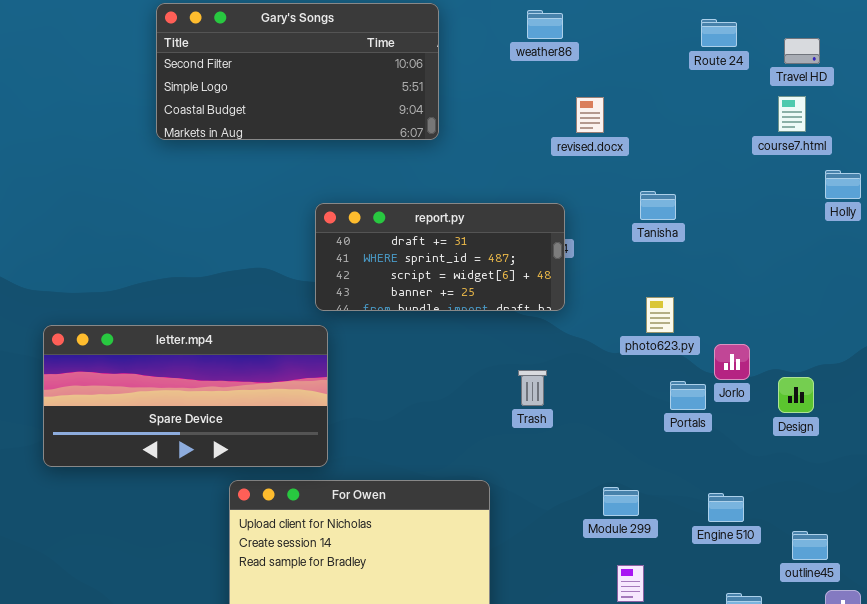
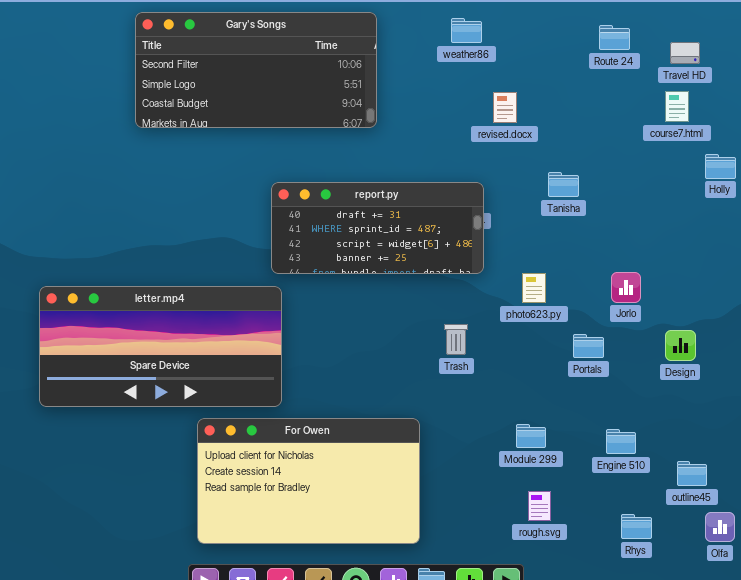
photo623.py: [646,297,674,333] -> [522,273,546,303], moved
Jorlo: [714,344,750,380] -> [611,272,641,303], moved

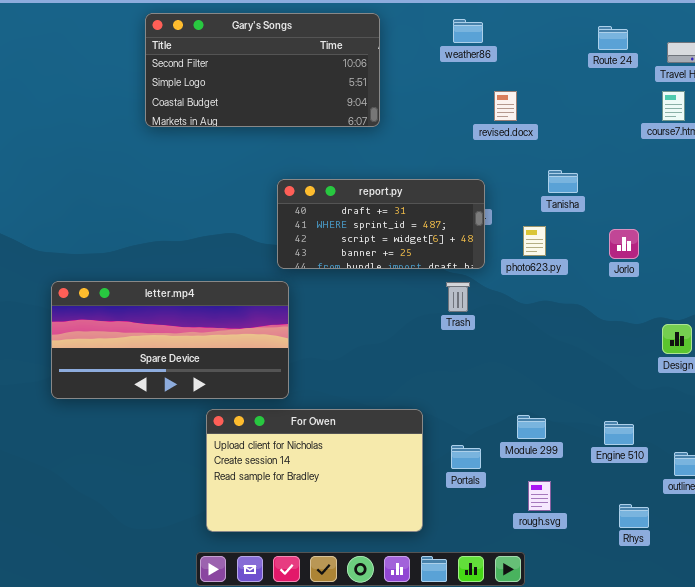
Jorlo: [611,272,641,303] -> [609,229,639,259], moved
photo623.py: [522,273,546,303] -> [523,226,546,256], moved
Trash: [444,324,468,355] -> [446,282,470,312], moved
Portals: [573,334,604,358] -> [451,445,481,469], moved

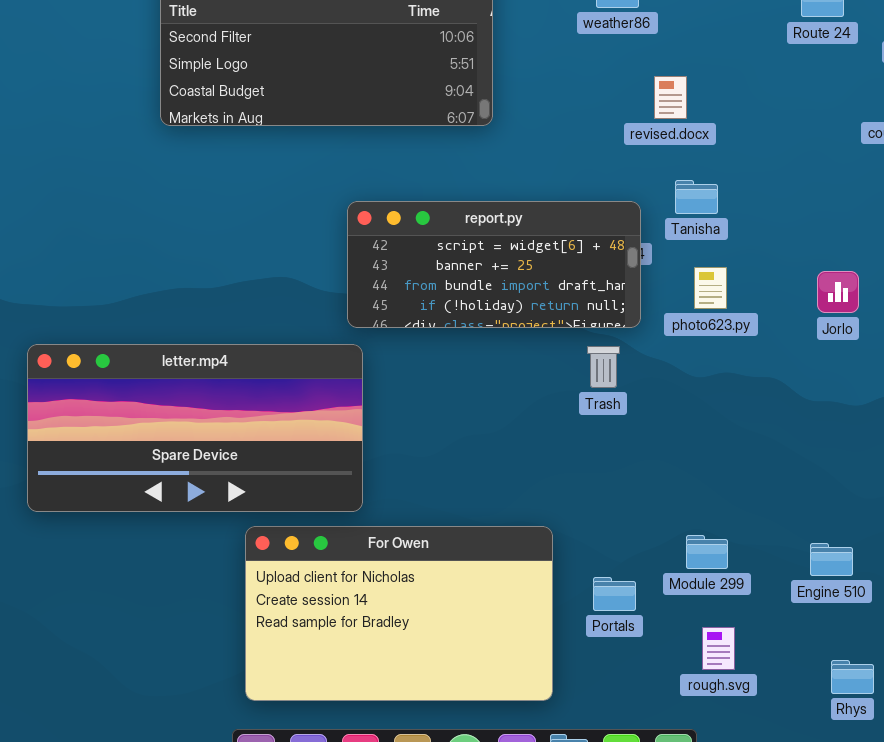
Tanisha: [548,170,578,193] -> [675,180,718,214], moved
report.py: [277,179,485,269] -> [347,201,641,328], scrolled down 2 rows

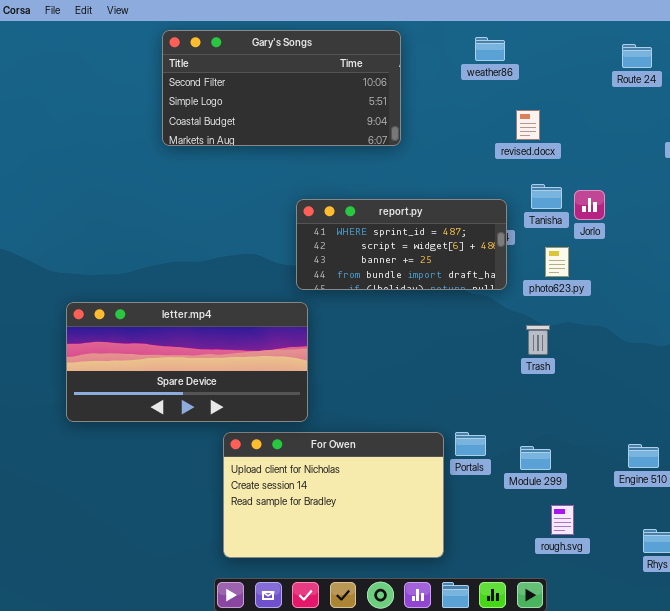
report.py: [347,201,641,328] -> [296,199,507,290], scrolled up 1 row
Jorlo: [817,271,859,313] -> [574,190,605,220], moved
Trash: [587,346,620,388] -> [526,325,550,355], moved
Module 299: [686,535,728,569] -> [520,446,551,470], moved
Portals: [593,577,636,611] -> [455,432,486,456], moved

